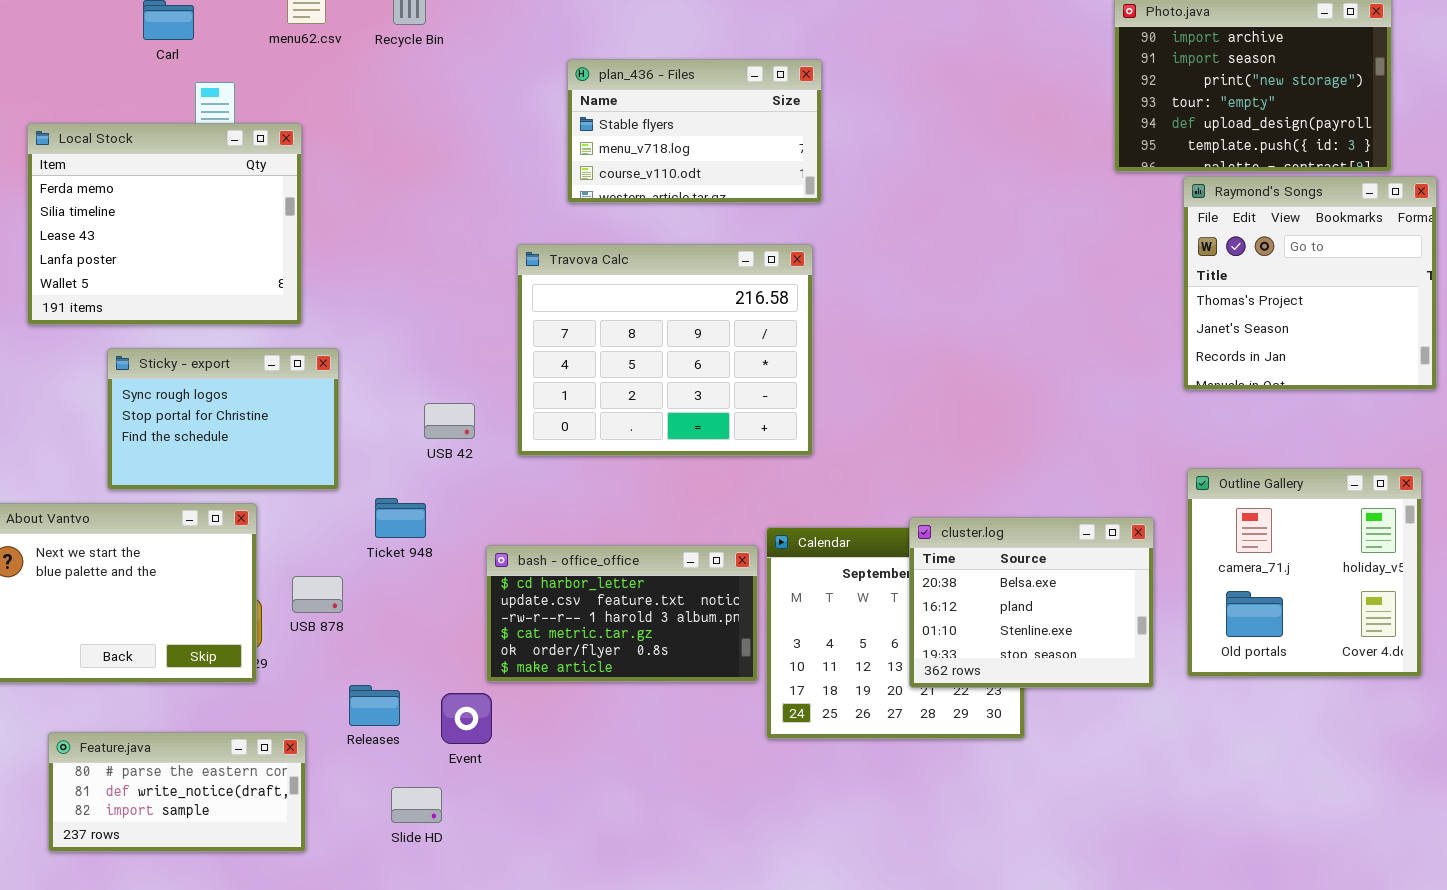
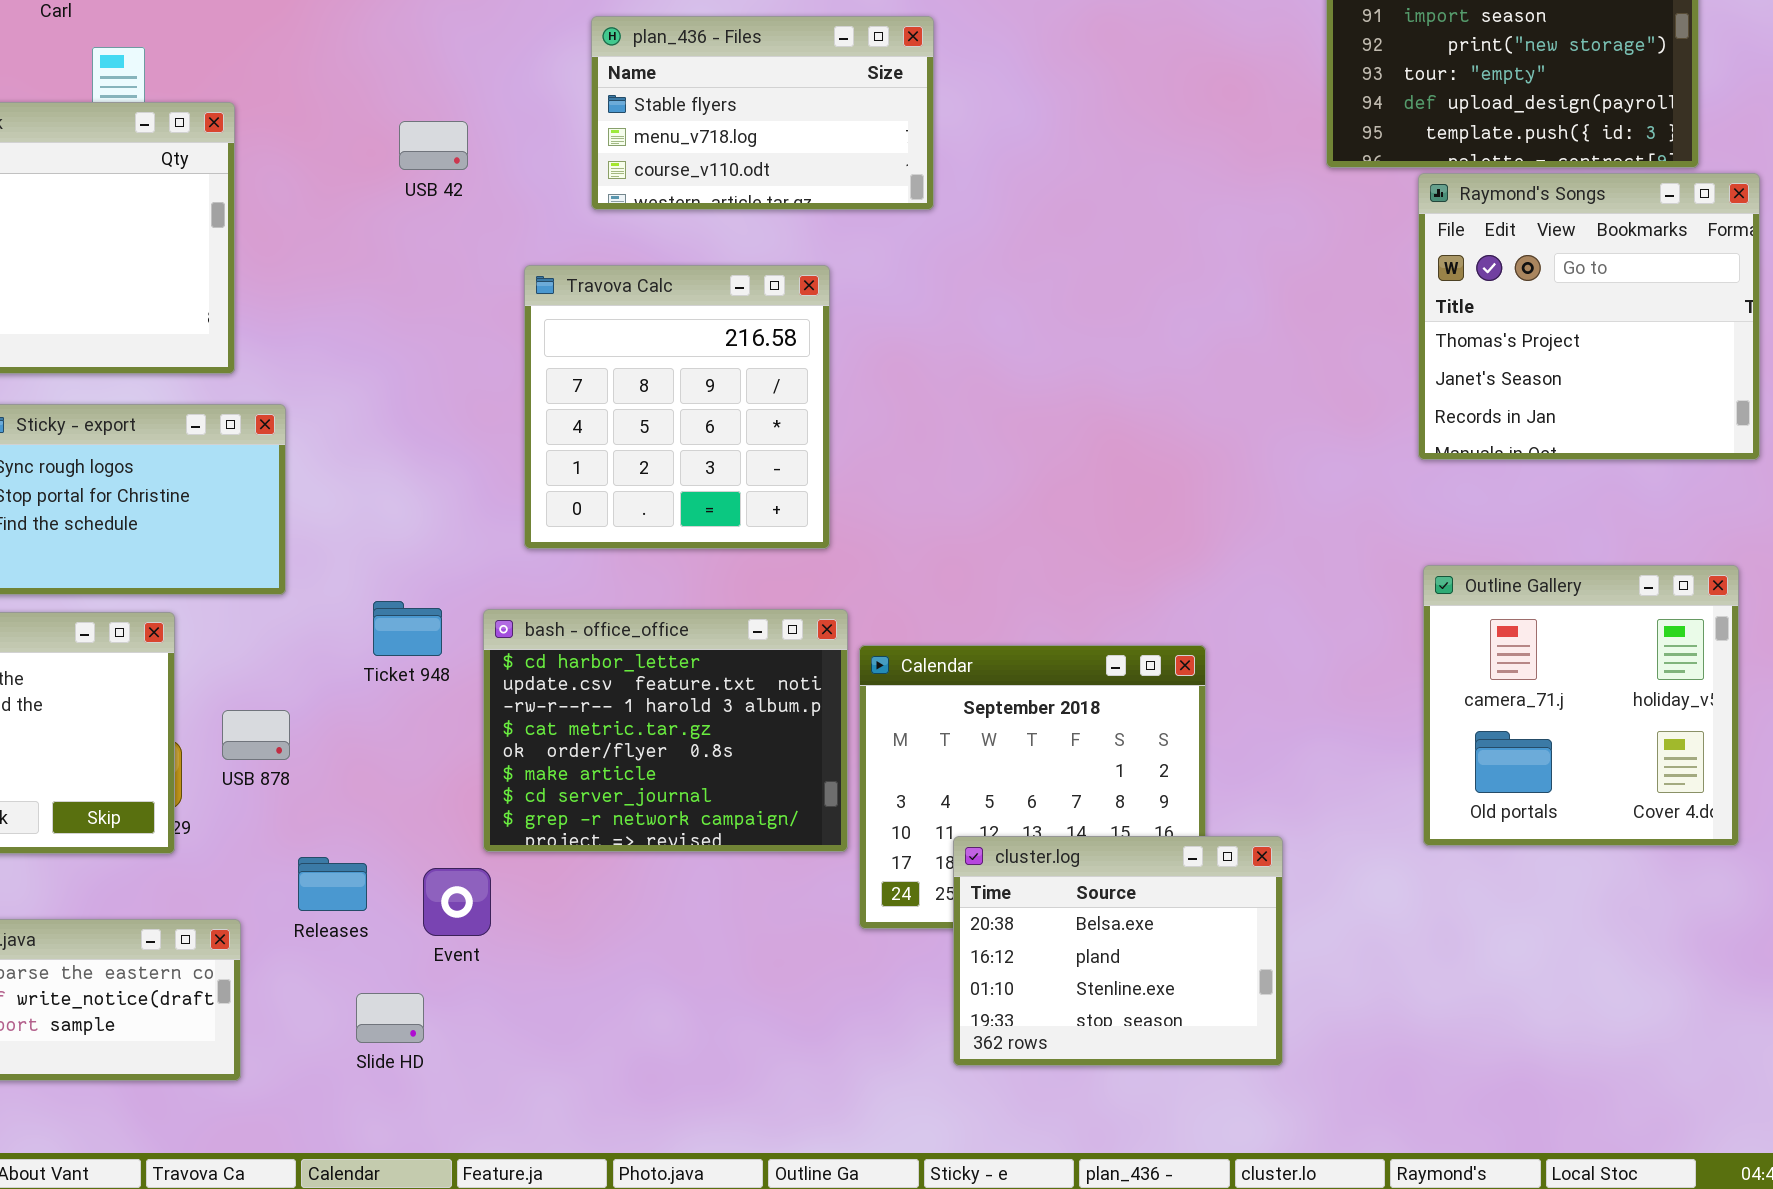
Travova Calc: [517,244,813,456] -> [524,265,830,549], resized
USB 42: [424,403,475,439] -> [399,121,468,170], moved
Ticket 948: [375,498,426,538] -> [373,601,442,656], moved
cluster.log: [909,517,1154,688] -> [953,836,1283,1066], moved
bash - office_office: [486,545,758,682] -> [483,609,848,852], resized

